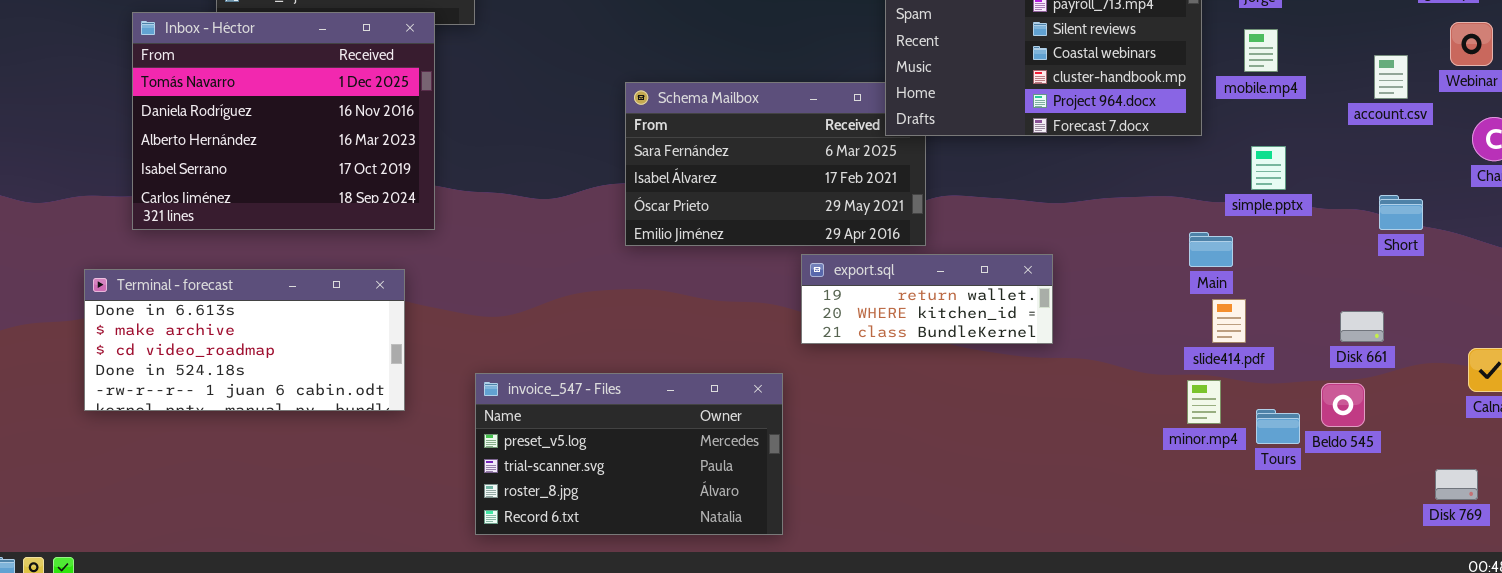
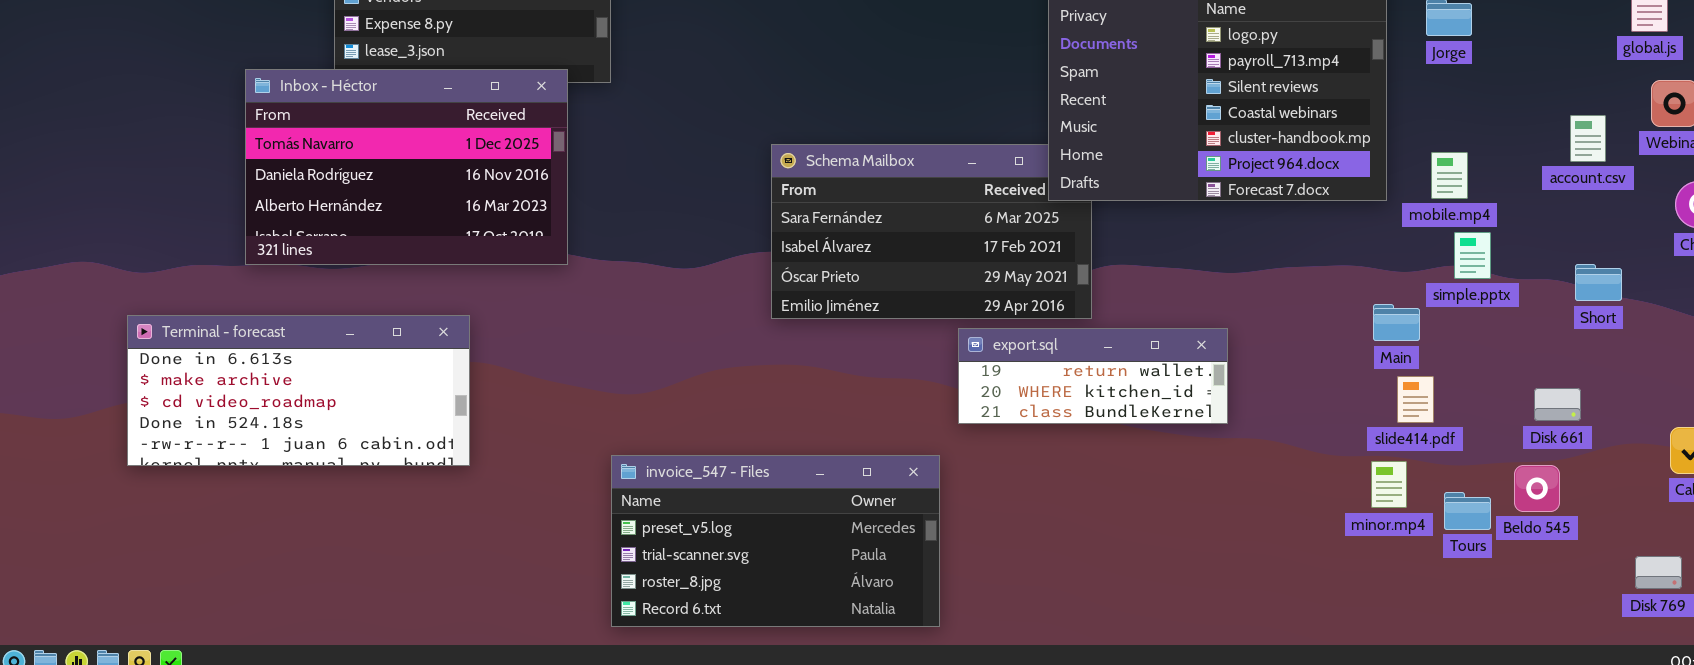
Inbox - Héctor: [132,12,435,230] -> [245,69,568,265], resized
mobile.mp4: [1244,29,1278,72] -> [1431,152,1468,199], moved
simple.pptx: [1251,146,1286,190] -> [1454,232,1491,279], moved
Terminal - forecast: [84,269,405,411] -> [127,315,470,466], moved

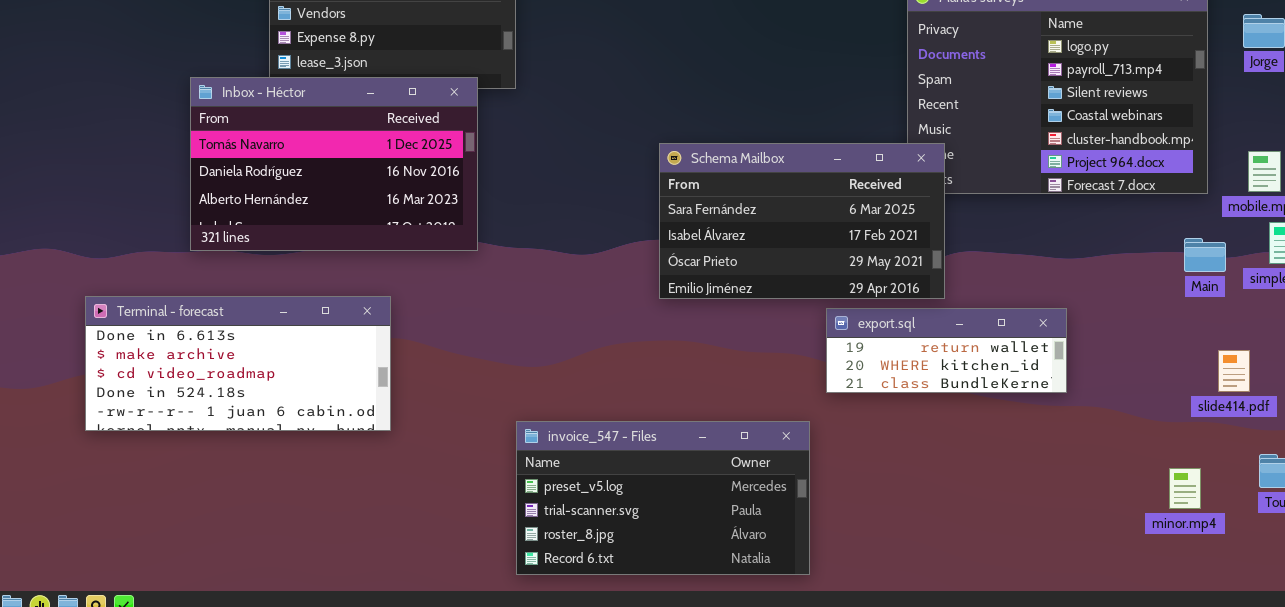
Schema Mailbox: [771,144,1092,319] -> [659,143,945,299], raised
Main: [1373,304,1420,341] -> [1184,238,1226,272], moved
minor.mp4: [1371,461,1407,508] -> [1169,468,1201,509], moved

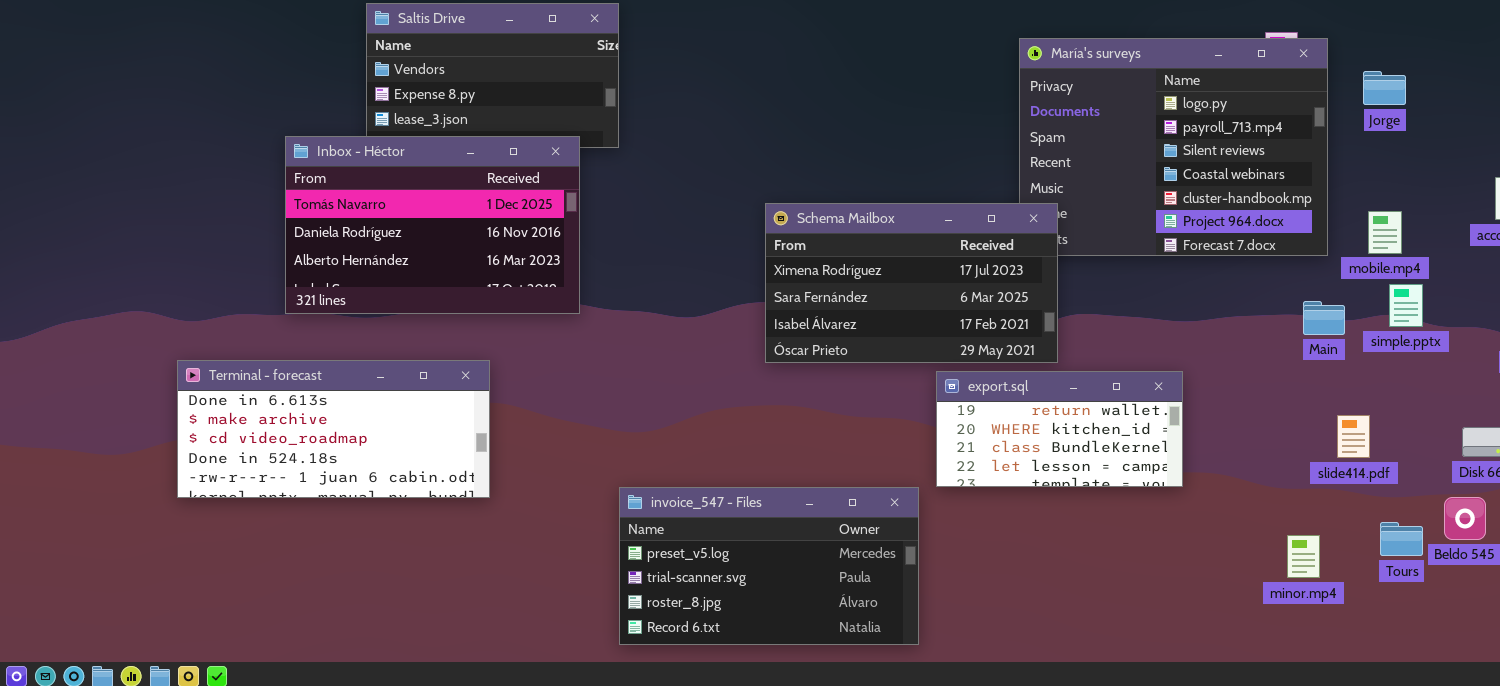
Schema Mailbox: [659,143,945,299] -> [765,203,1058,363], scrolled up 1 row
export.sql: [826,308,1067,393] -> [936,371,1183,487], resized

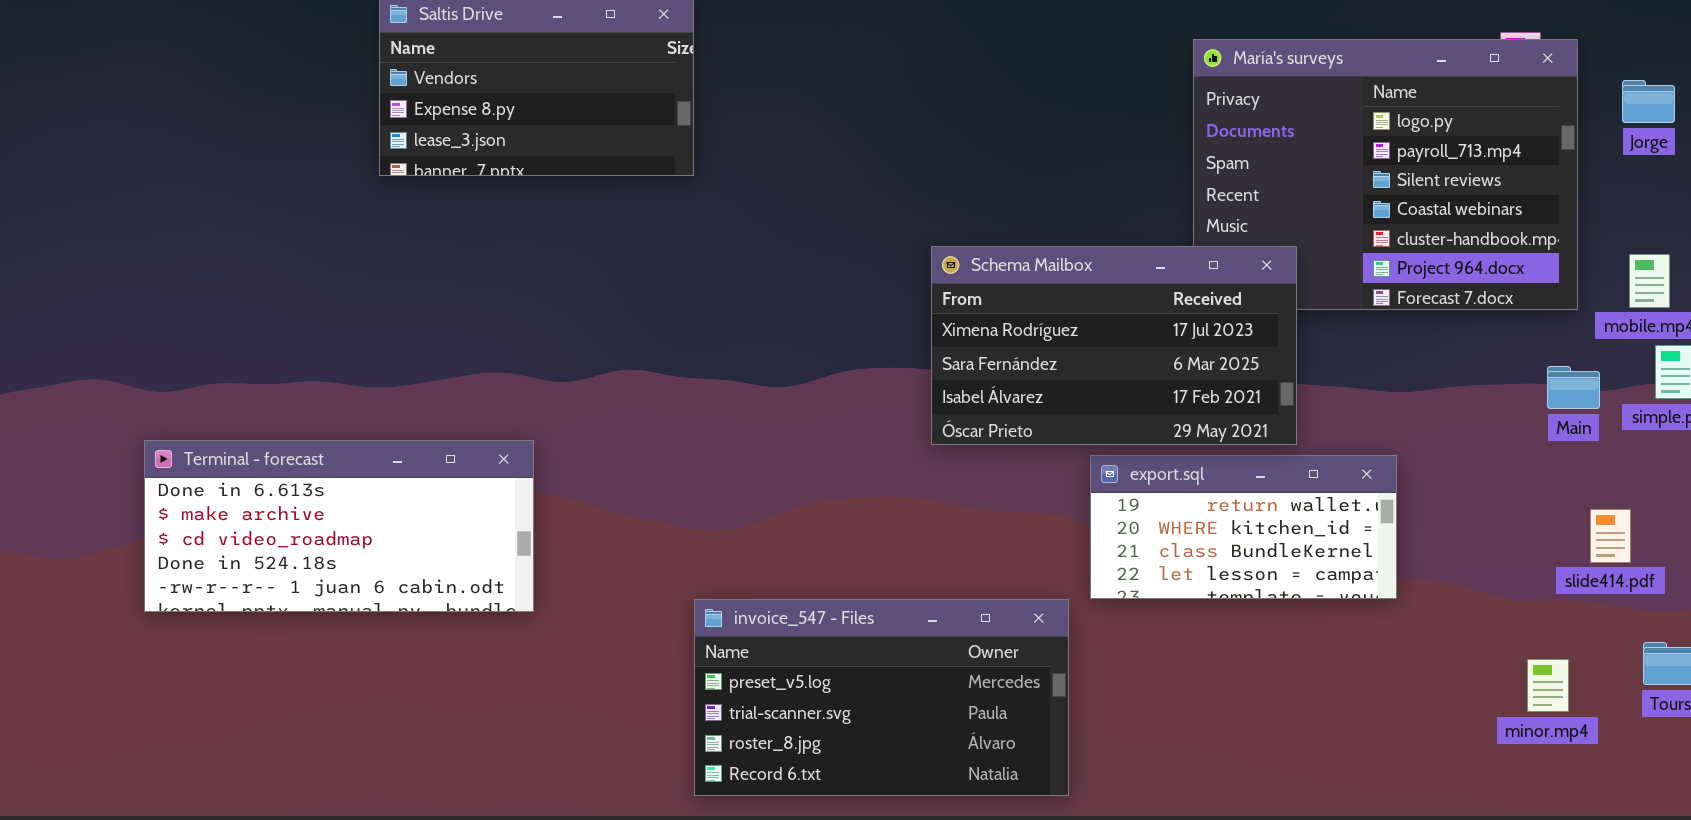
Inbox - Héctor: [285,136,580,314] -> none, closed
Schema Mailbox: [765,203,1058,363] -> [931,246,1297,445], moved

